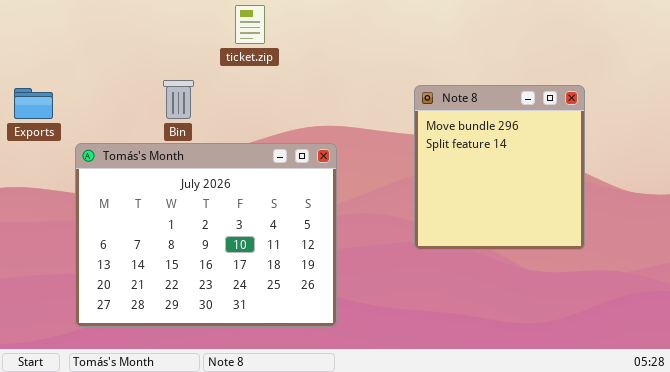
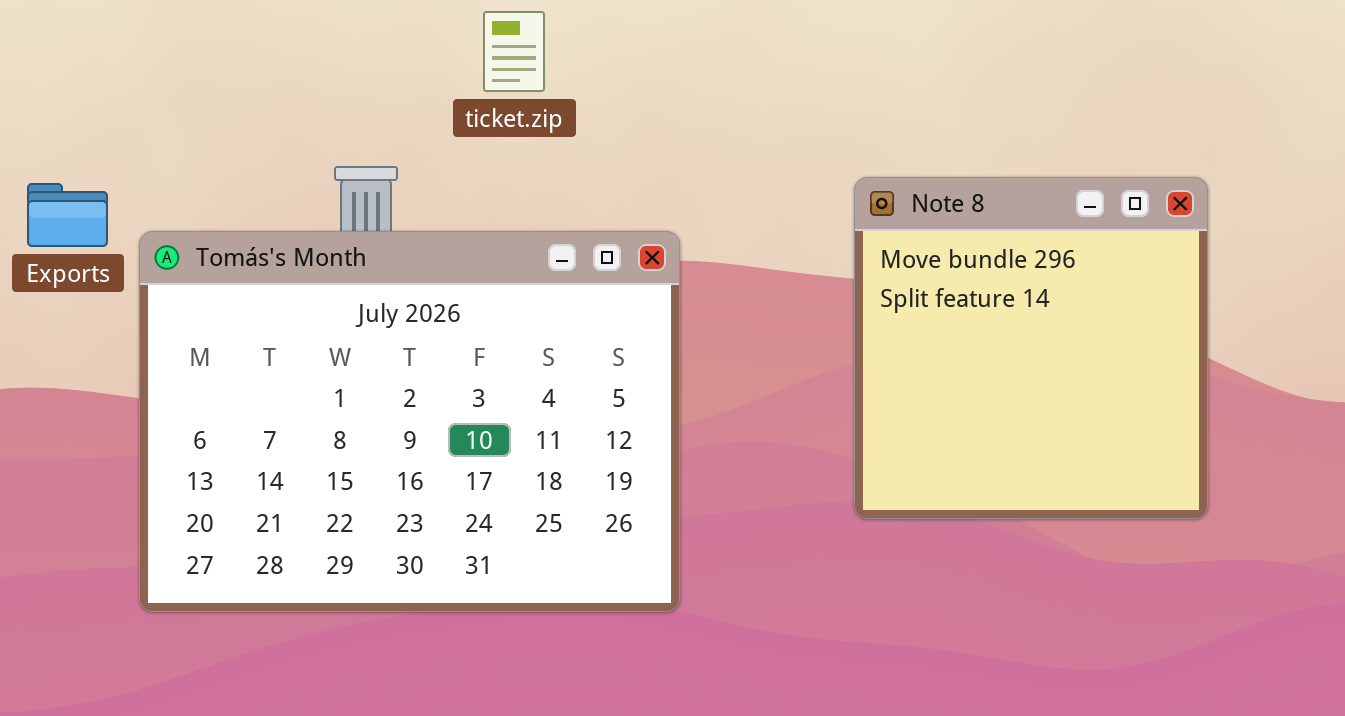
Tomás's Month: [75,143,337,327] -> [139,231,680,612], moved

